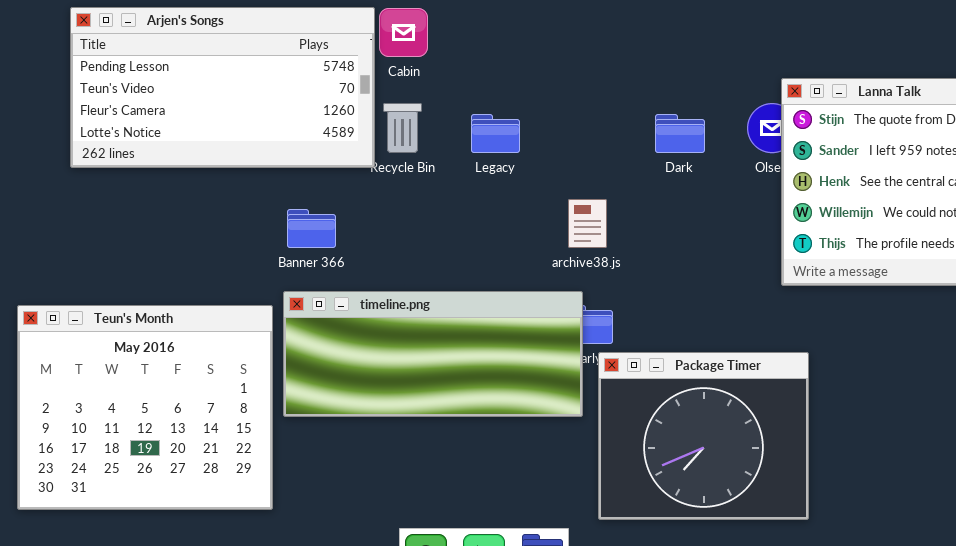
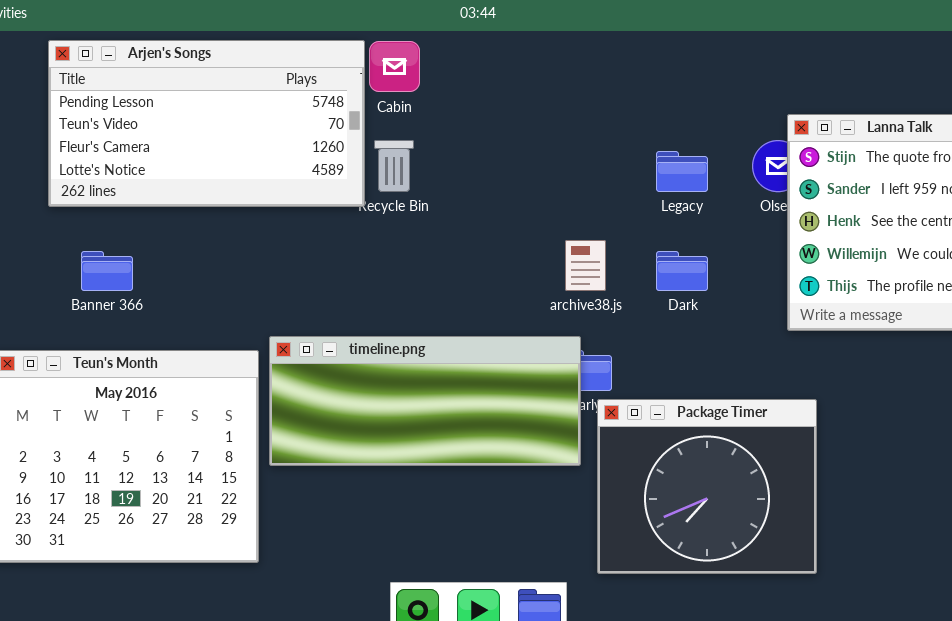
Legacy: [471,114,520,153] -> [656,151,708,192], moved
Dark: [655,114,705,153] -> [656,251,708,291], moved
Banner 366: [287,209,336,248] -> [81,251,133,291], moved

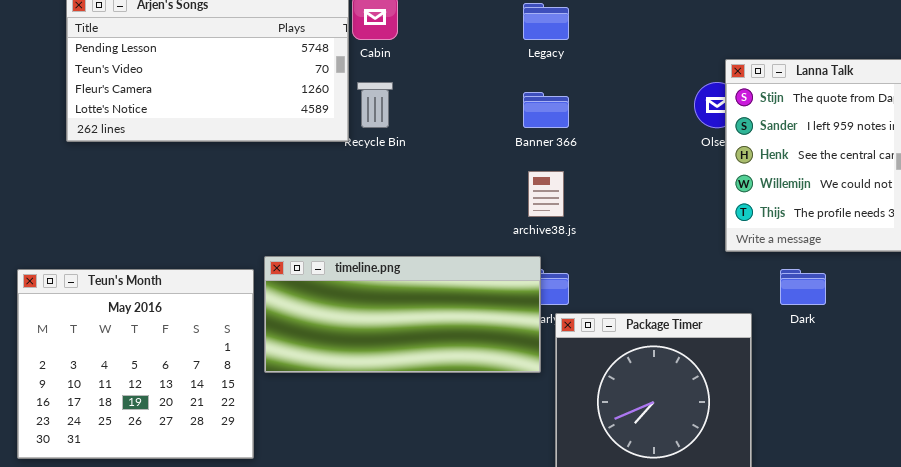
Legacy: [656,151,708,192] -> [523,3,569,40], moved
Banner 366: [81,251,133,291] -> [523,92,569,128], moved
Dark: [656,251,708,291] -> [780,269,826,305], moved

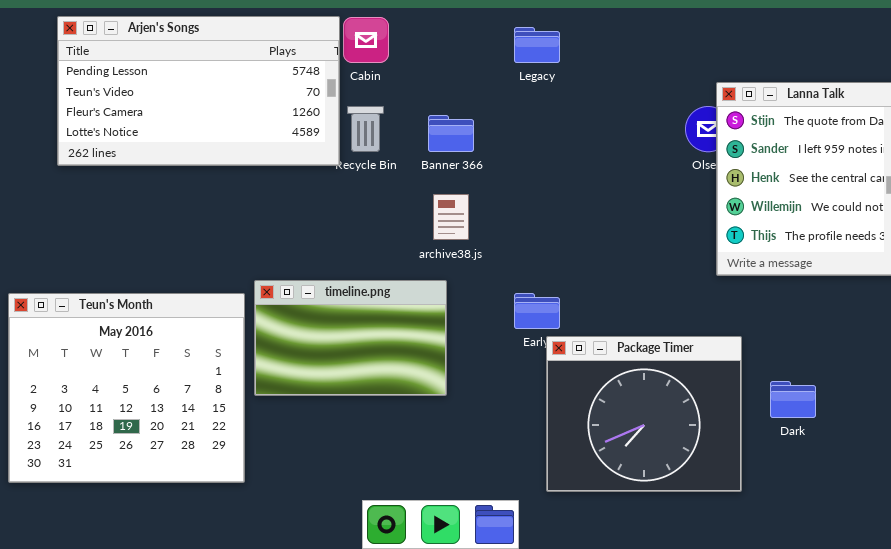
Banner 366: [523,92,569,128] -> [428,115,474,152], moved
archive38.js: [528,171,564,217] -> [433,194,469,240], moved
timeline.png: [264,256,541,373] -> [254,280,447,396], resized
Dark: [780,269,826,305] -> [770,381,816,418], moved

